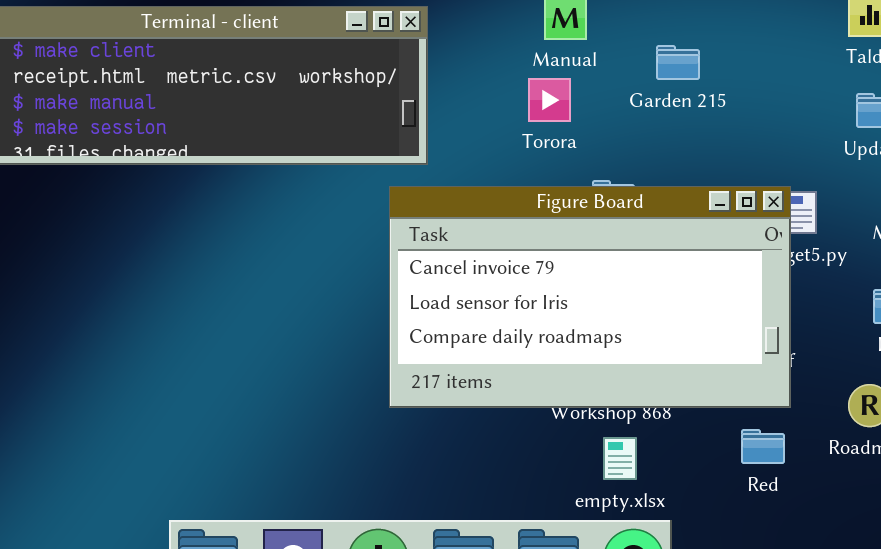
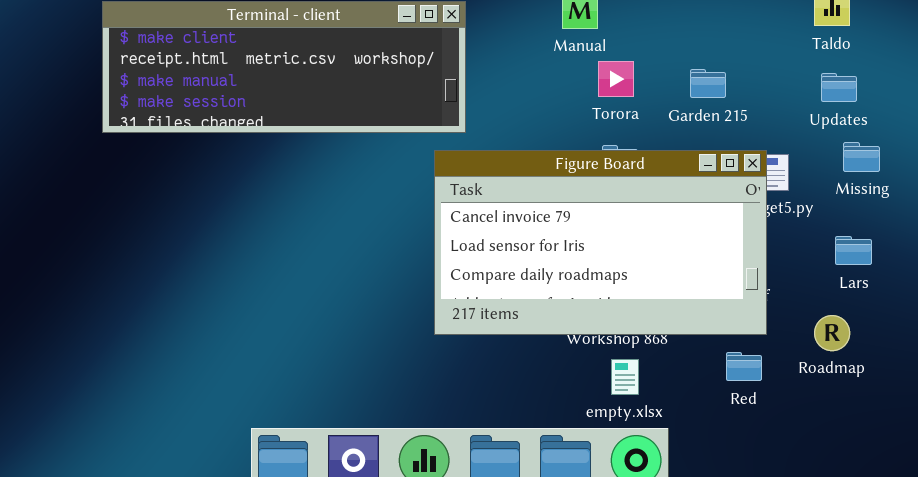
Garden 215: [656,45,700,80] -> [690,69,726,98], moved
Torora: [528,78,571,122] -> [598,61,634,97], moved

